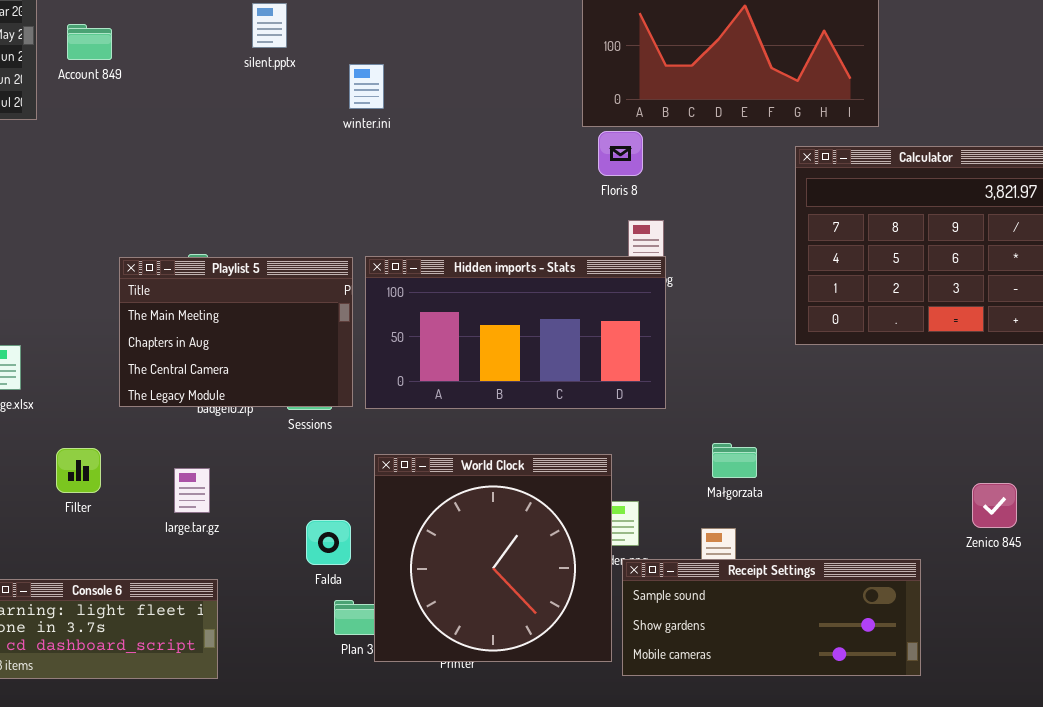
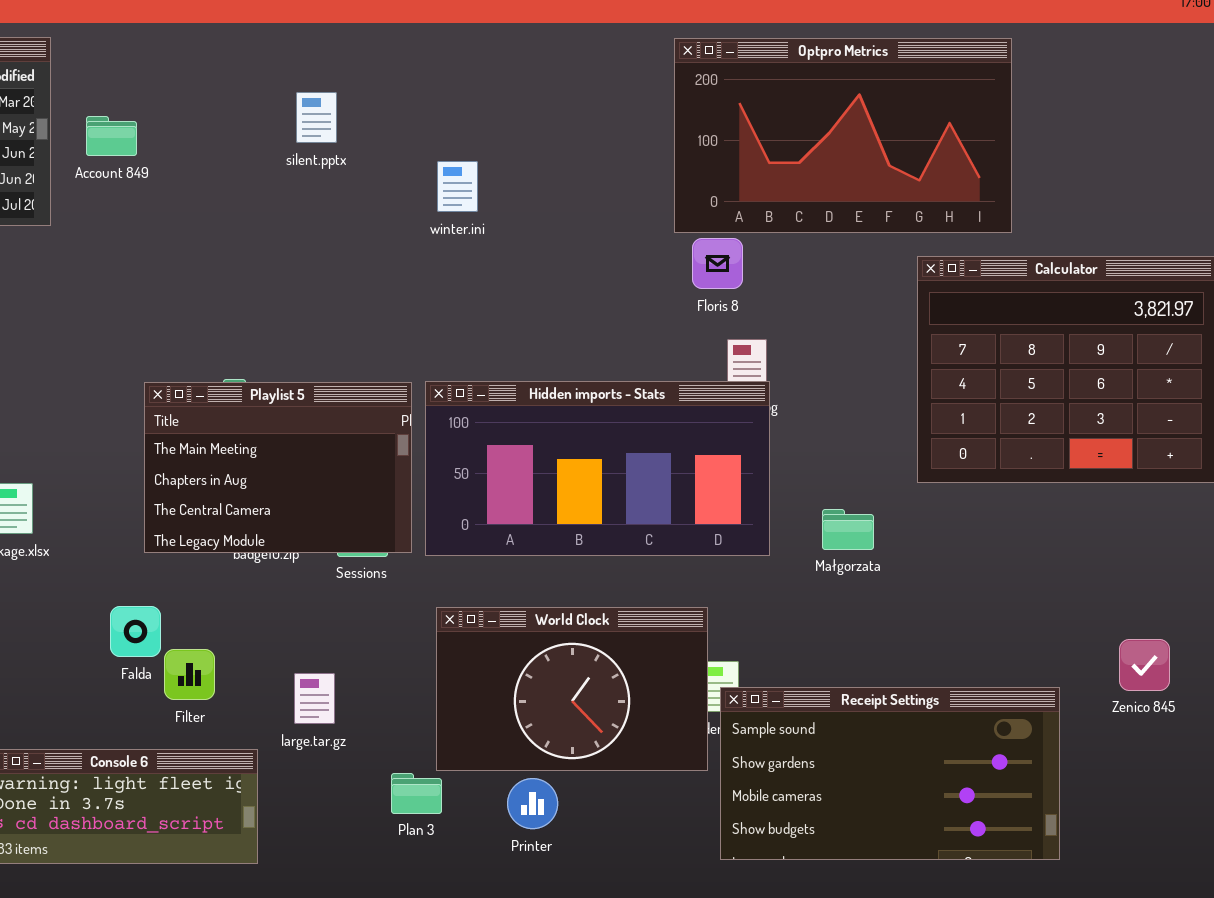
winter.ini: [349,64,384,109] -> [437,161,478,212], moved
Małgorzata: [712,443,757,478] -> [822,509,874,550], moved
Filter: [56,448,101,493] -> [164,649,215,700], moved
World Clock: [374,454,612,662] -> [436,607,708,771], resized
large.tar.gz: [174,468,210,513] -> [294,673,335,724], moved
Falda: [306,520,351,565] -> [110,606,161,657], moved
Receipt Settings: [622,559,921,676] -> [720,687,1060,860], resized

